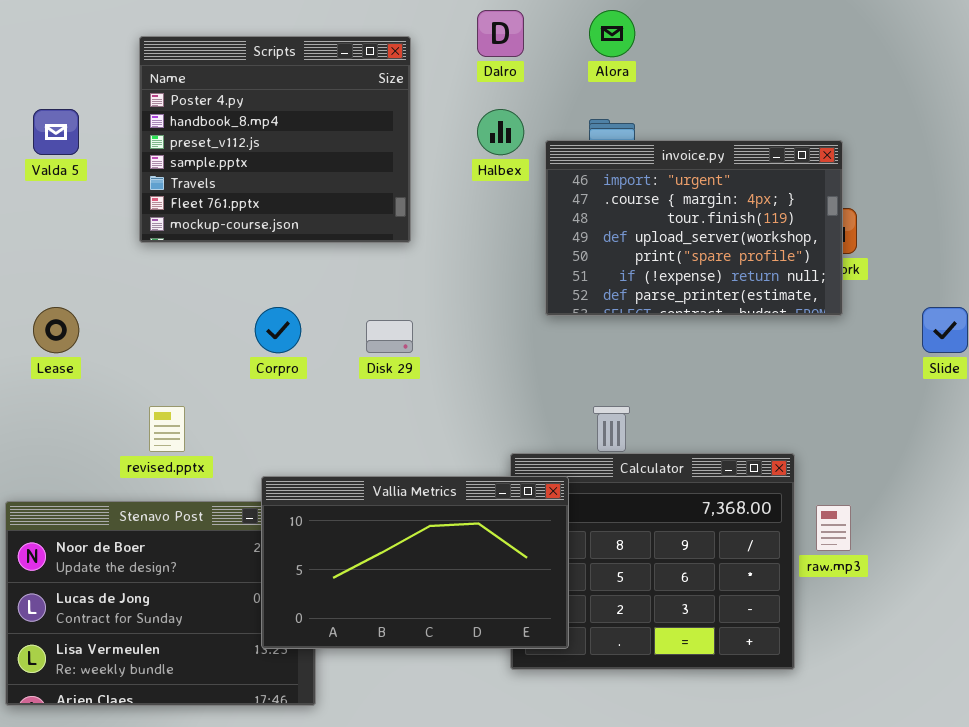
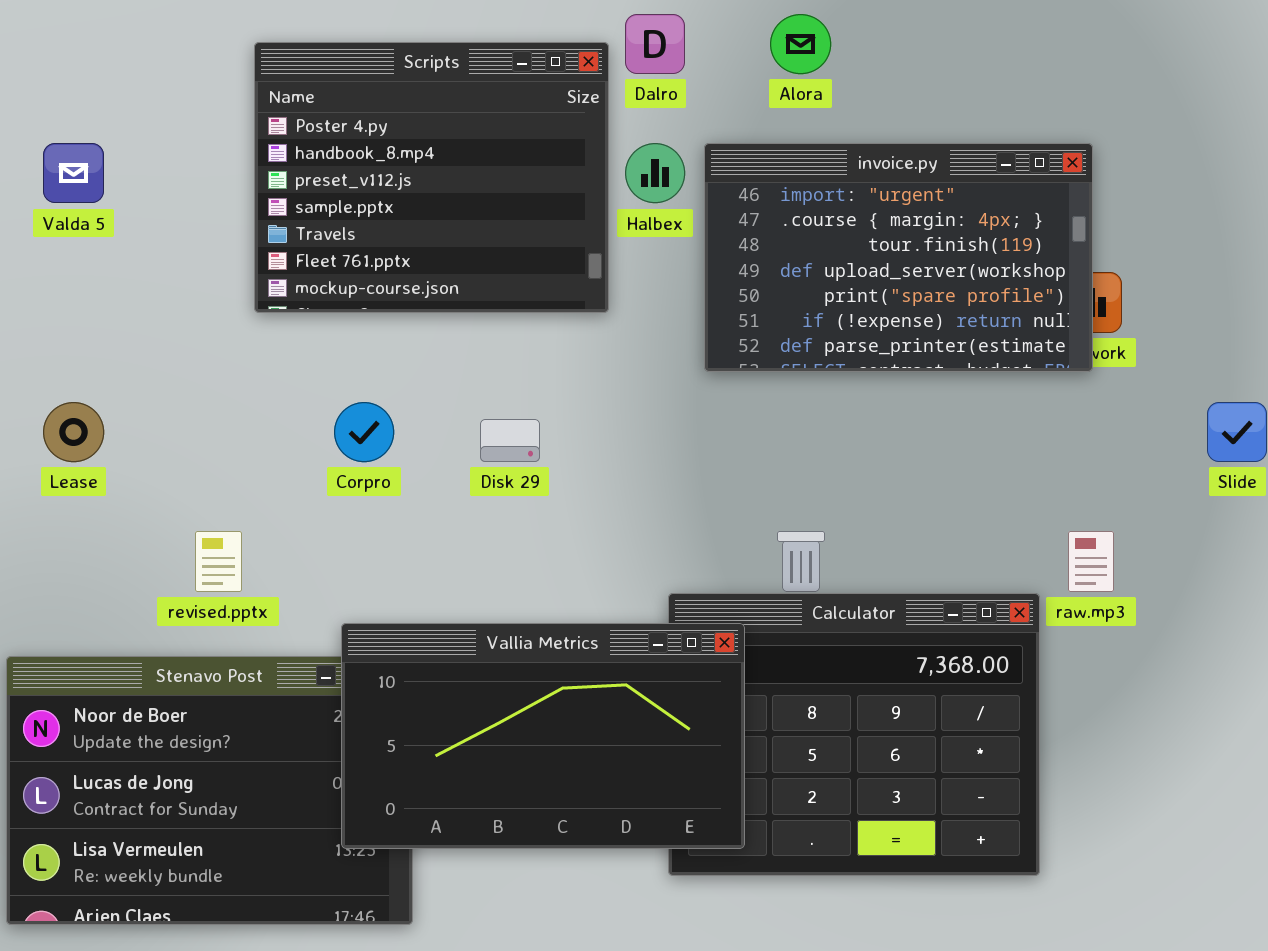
Scripts: [139,36,411,243] -> [254,42,609,313], moved
invoice.py: [545,140,843,316] -> [704,143,1093,372], moved
raw.mp3: [816,505,851,551] -> [1068,531,1114,592], moved

